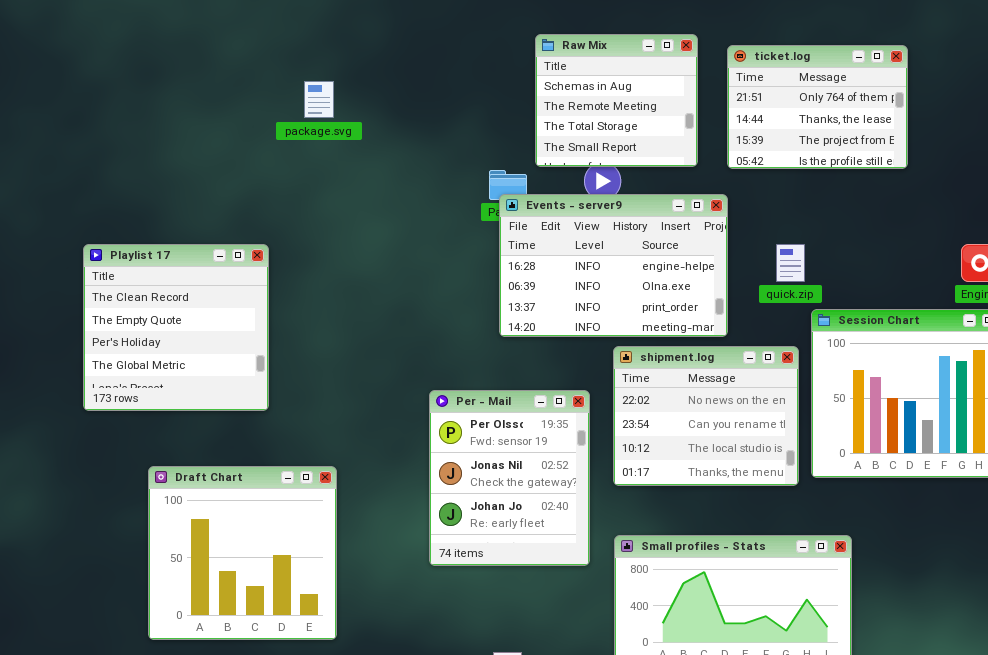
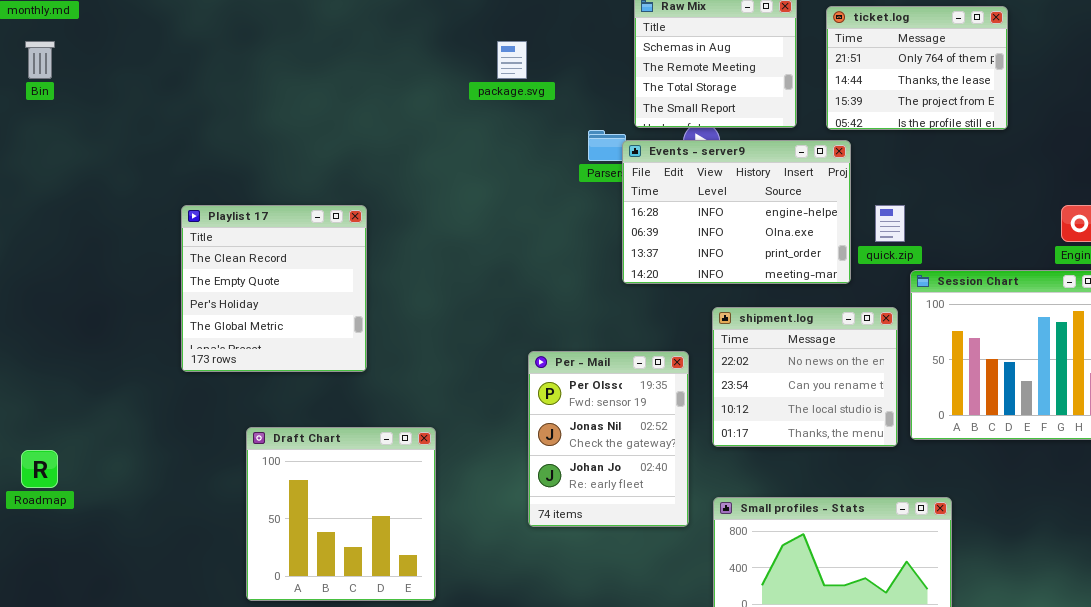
package.svg: [304,81,334,118] -> [497,41,527,79], moved
Events - server9: [499,194,728,337] -> [622,140,851,284], moved

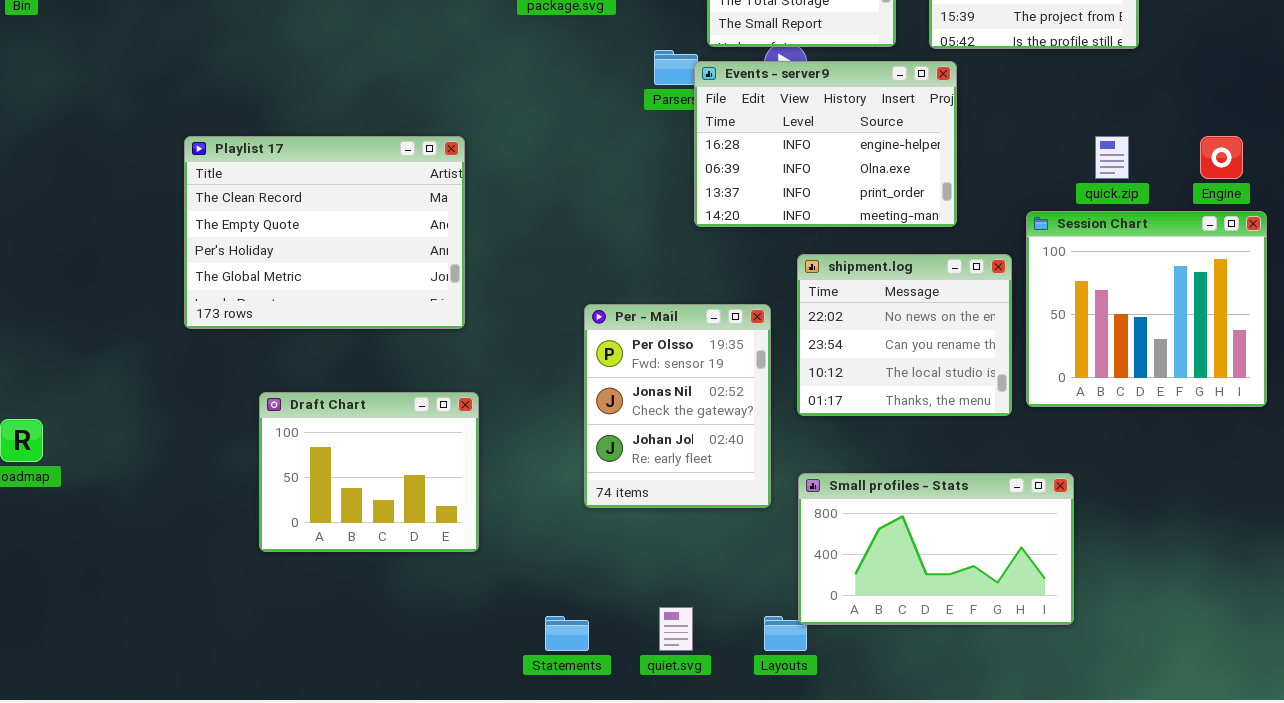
Playlist 17: [181,205,367,372] -> [184,136,465,329], resized
quick.zip: [875,205,905,242] -> [1095,136,1129,179], moved
Draft Chart: [246,427,436,601] -> [259,392,479,552], resized

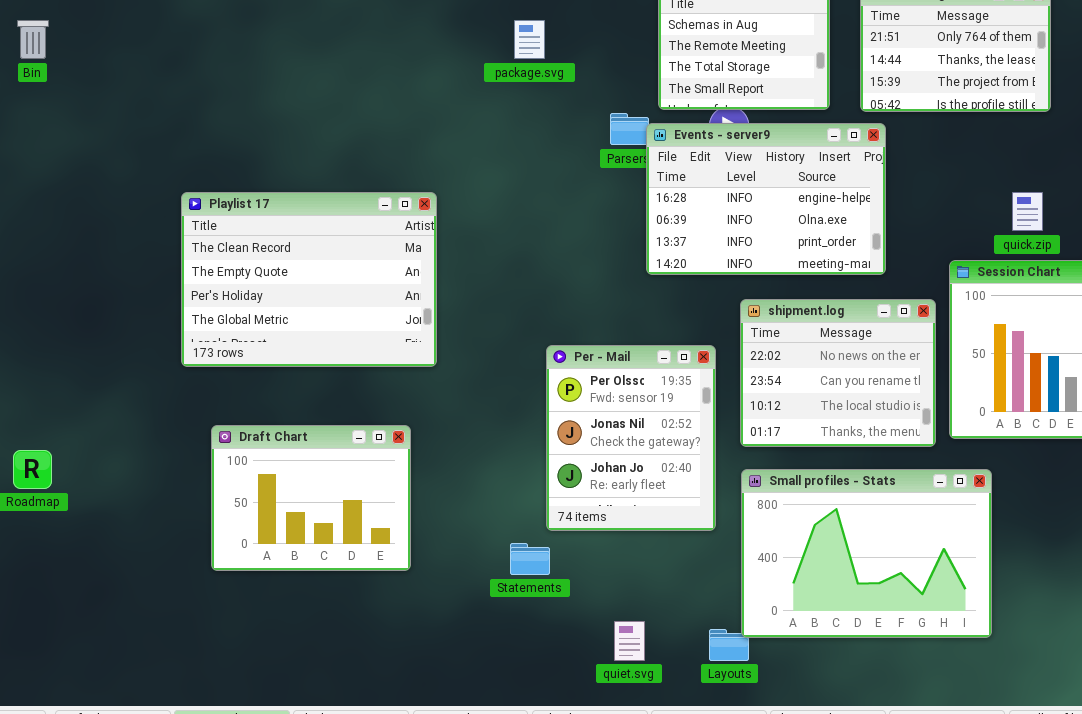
Draft Chart: [259,392,479,552] -> [211,425,411,571], moved
Small profiles - Stats: [798,473,1074,625] -> [741,469,992,638], resized
Statements: [545,616,589,651] -> [510,543,550,575], moved

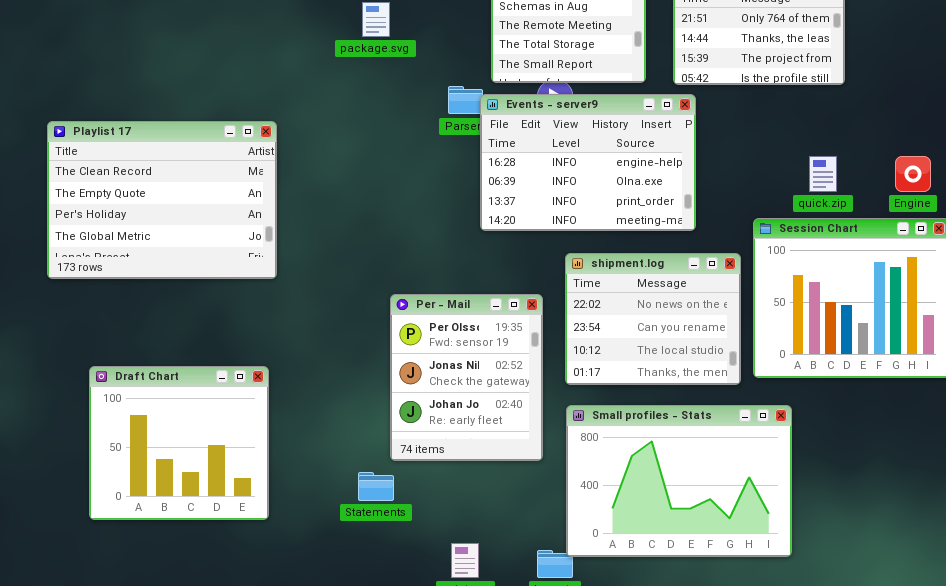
Playlist 17: [181,192,437,367] -> [47,121,277,279], moved
Draft Chart: [211,425,411,571] -> [89,366,269,520], resized

